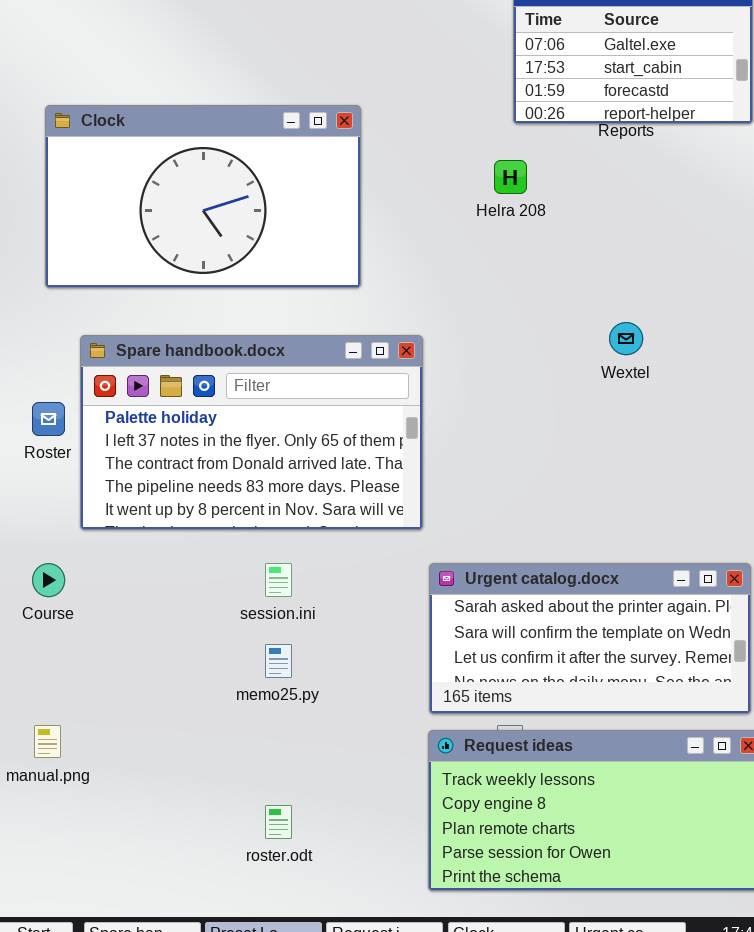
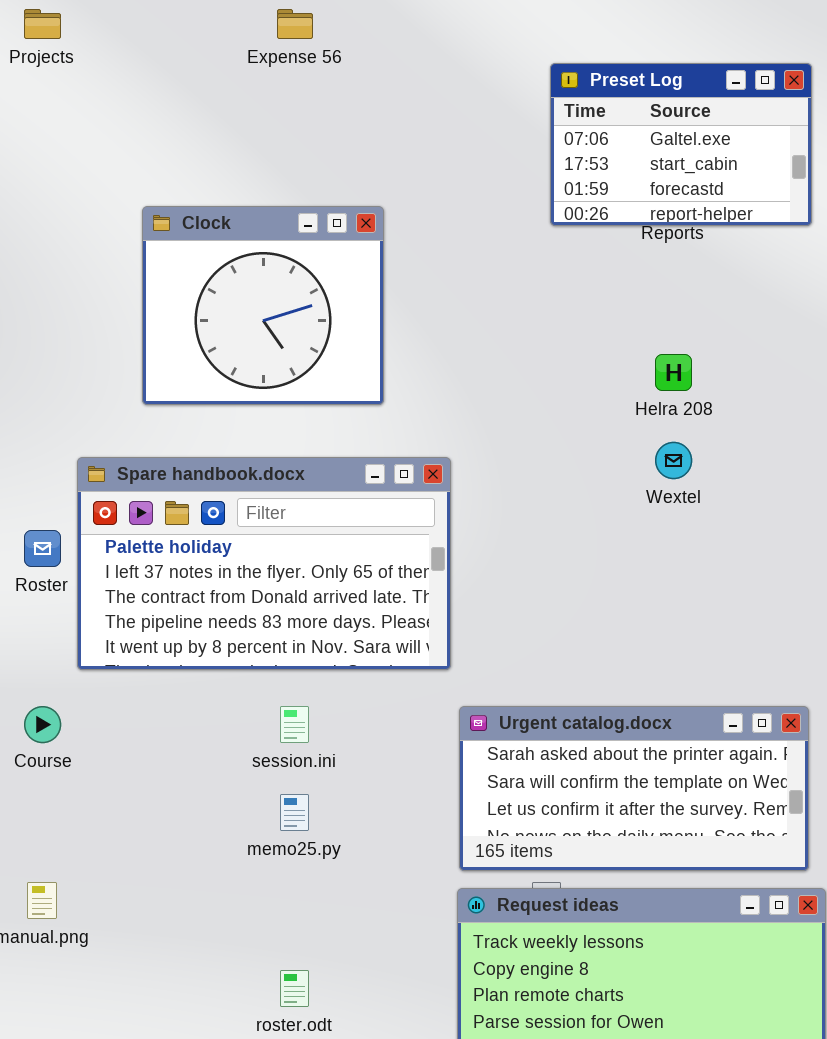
Clock: [45,105,361,288] -> [142,206,384,405], resized
Helra 208: [494,160,527,194] -> [655,354,692,391], moved

